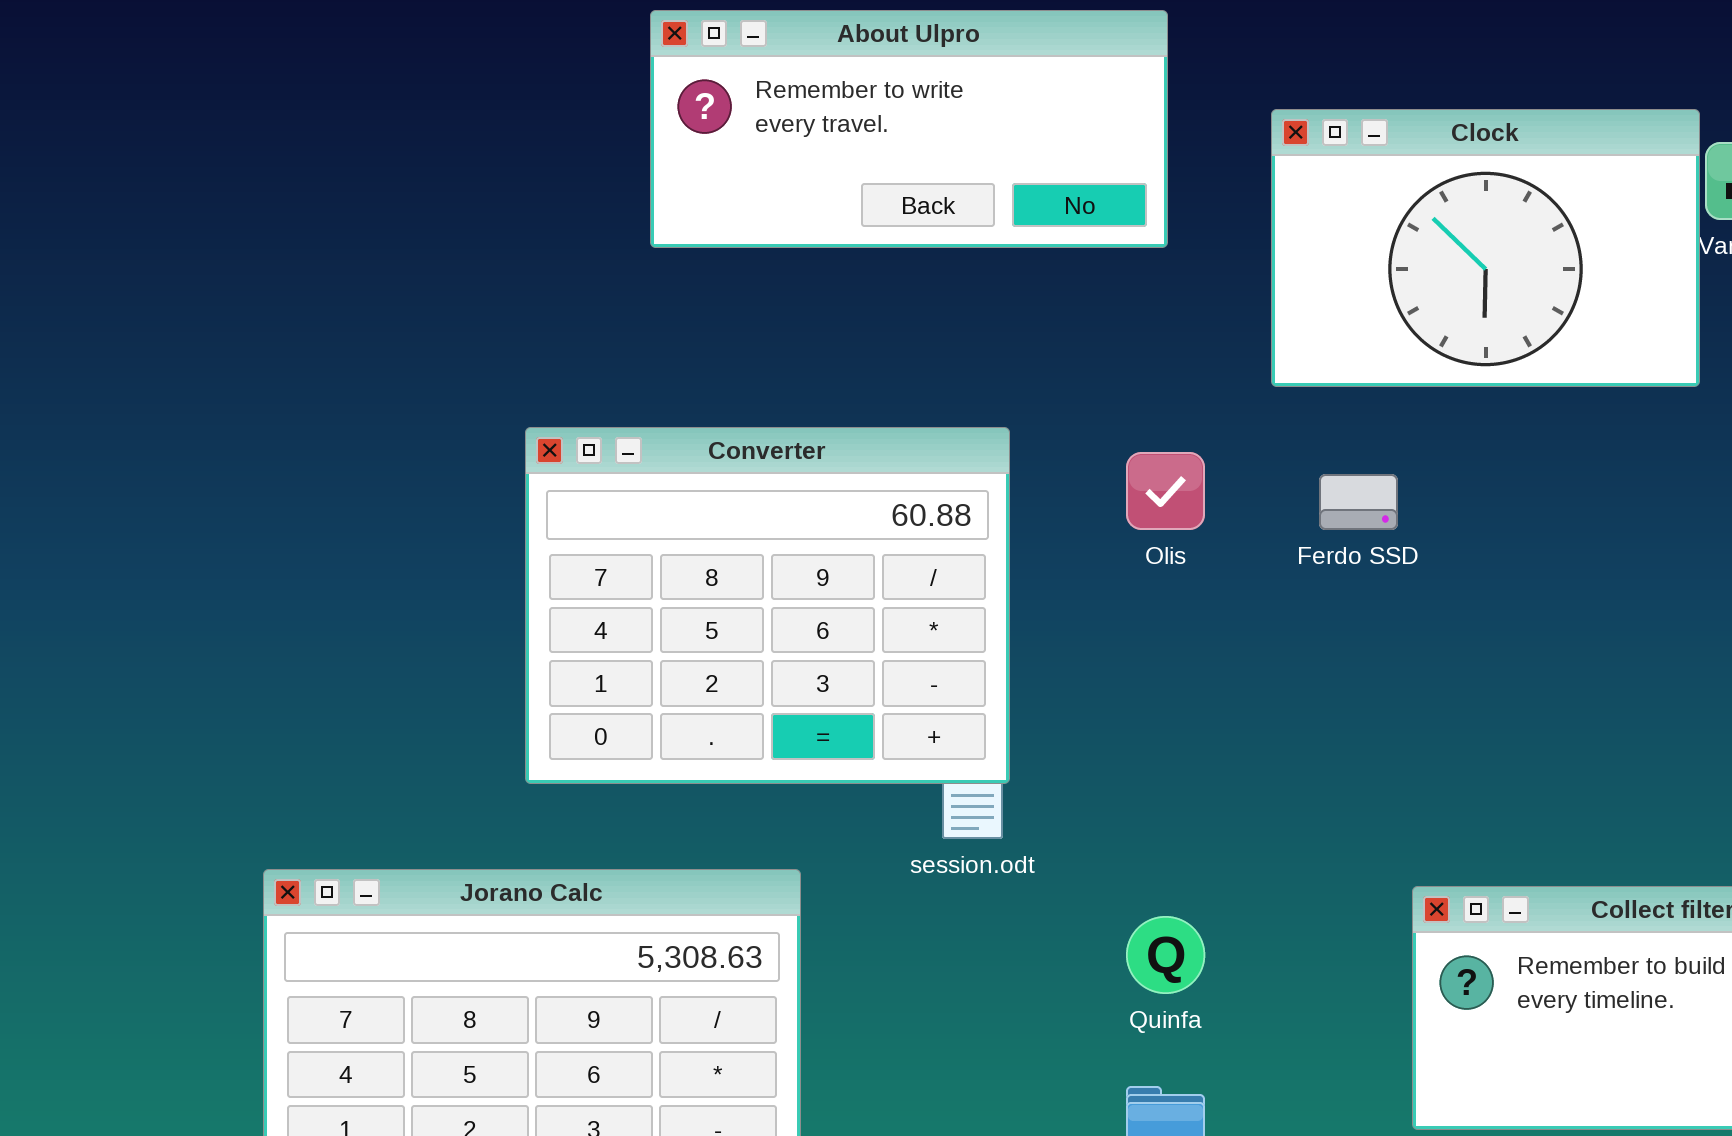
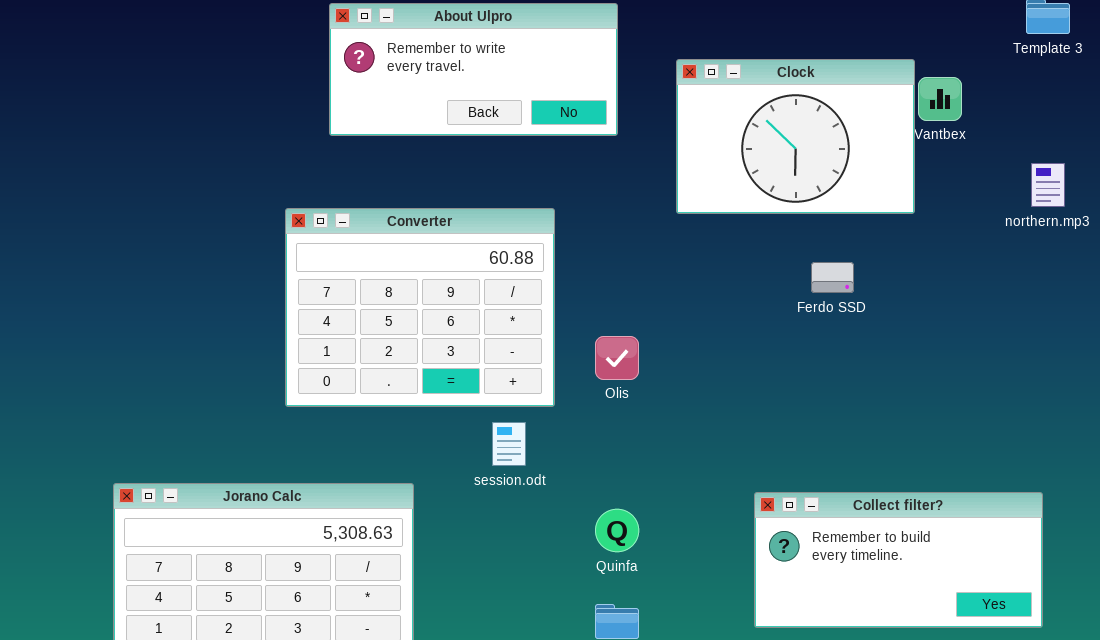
Converter: [525,427,1010,784] -> [285,208,555,407], moved
Olis: [1126,452,1205,530] -> [595,336,639,380], moved
Ferdo SSD: [1319,474,1398,530] -> [811,262,854,293], moved

